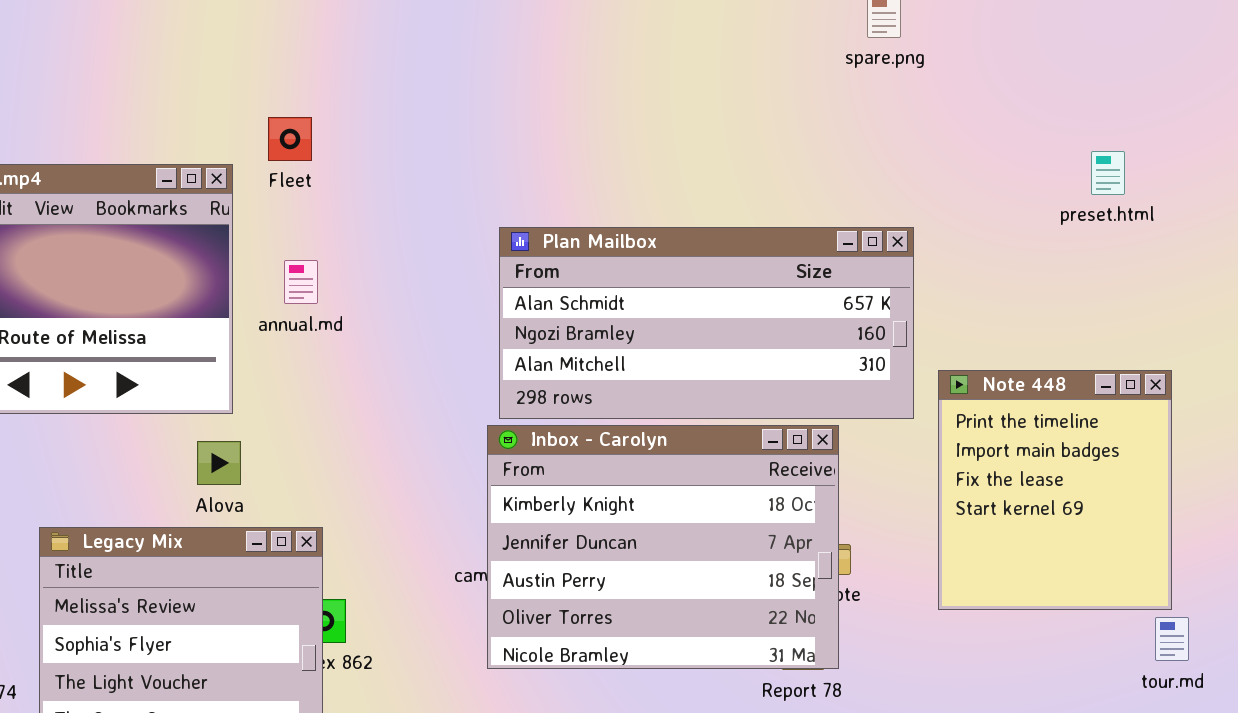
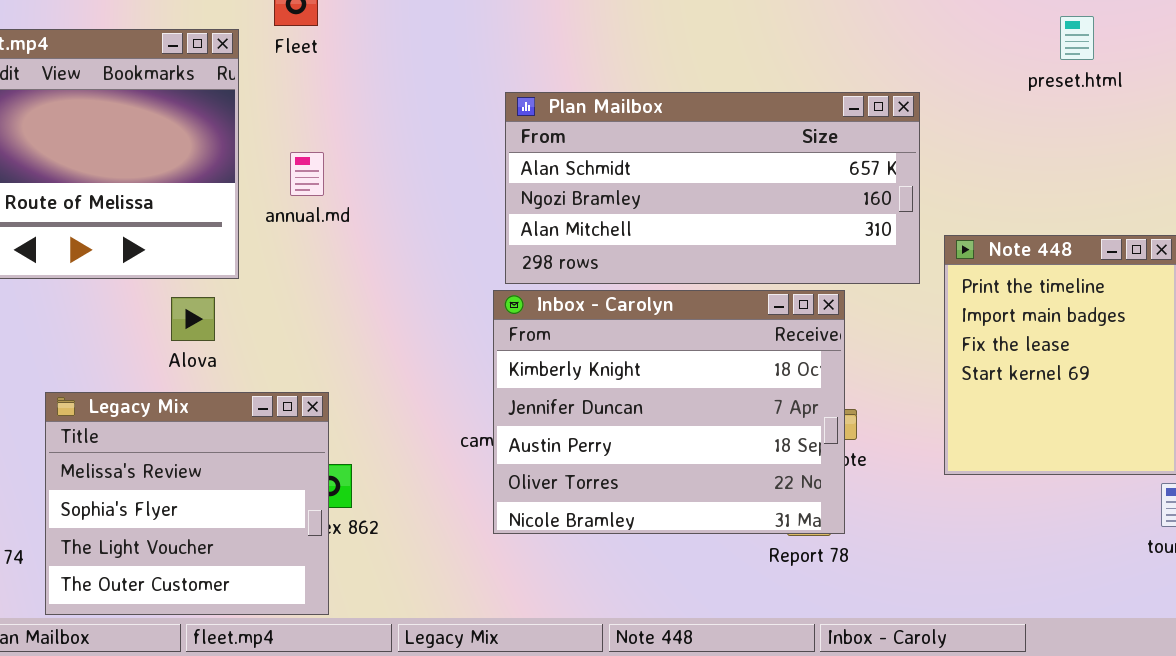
preset.html: [1091,151,1125,195] -> [1060,16,1094,60], moved
annual.md: [284,260,318,304] -> [290,152,324,196], moved
Alova: [197,441,241,485] -> [171,297,215,341], moved

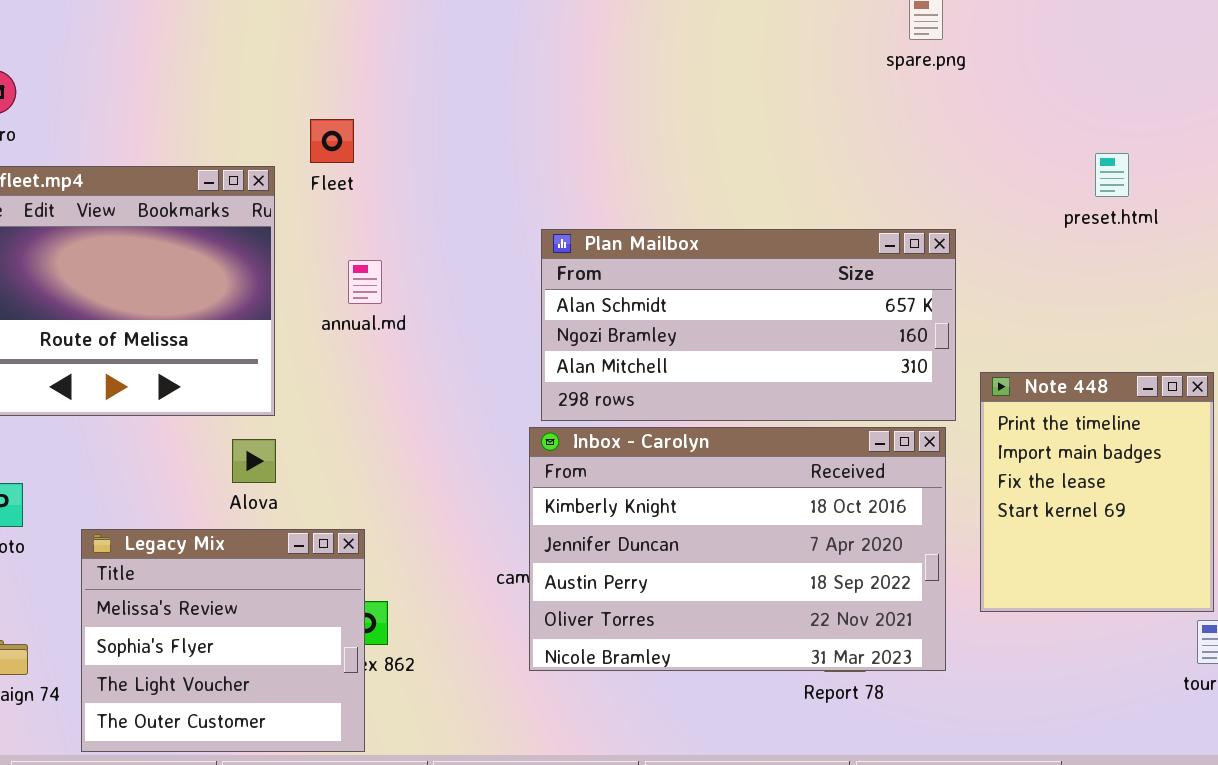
annual.md: [290,152,324,196] -> [348,260,382,304], moved
Inbox - Carolyn: [493,290,845,534] -> [529,427,946,671], resized
Alova: [171,297,215,341] -> [232,439,276,483], moved

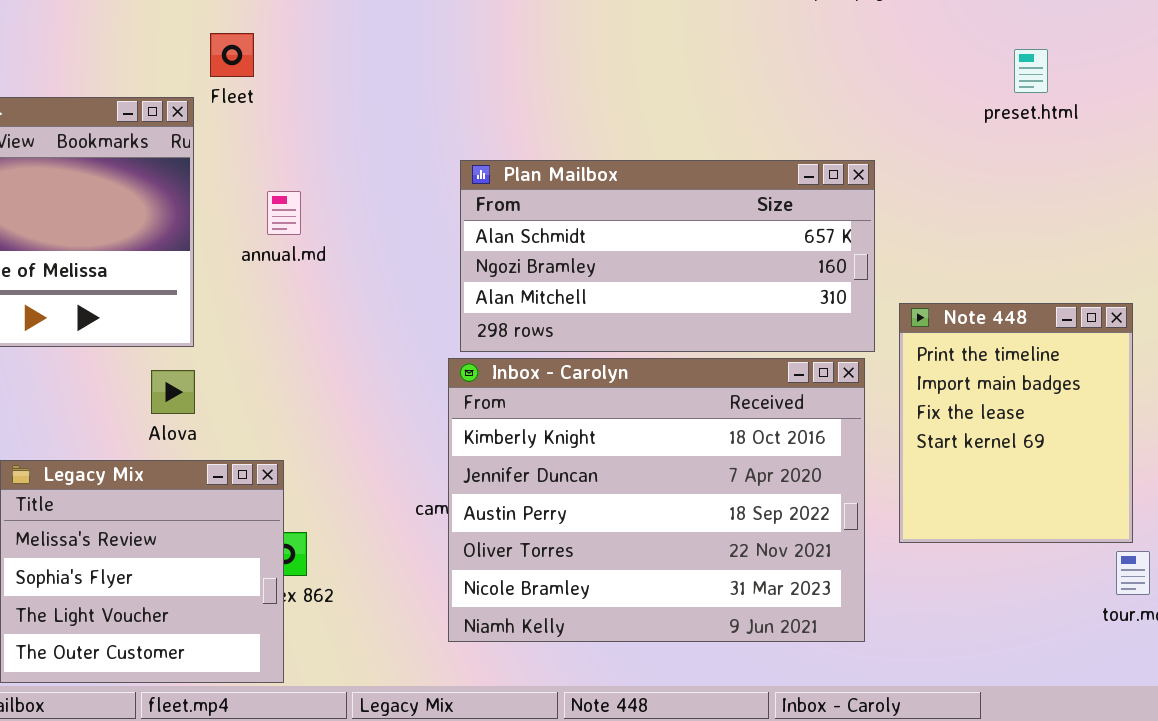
Fleet: [310,119,354,163] -> [210,33,254,77], moved
preset.html: [1095,153,1129,197] -> [1014,49,1048,93], moved
Inbox - Carolyn: [529,427,946,671] -> [448,358,865,642], resized

